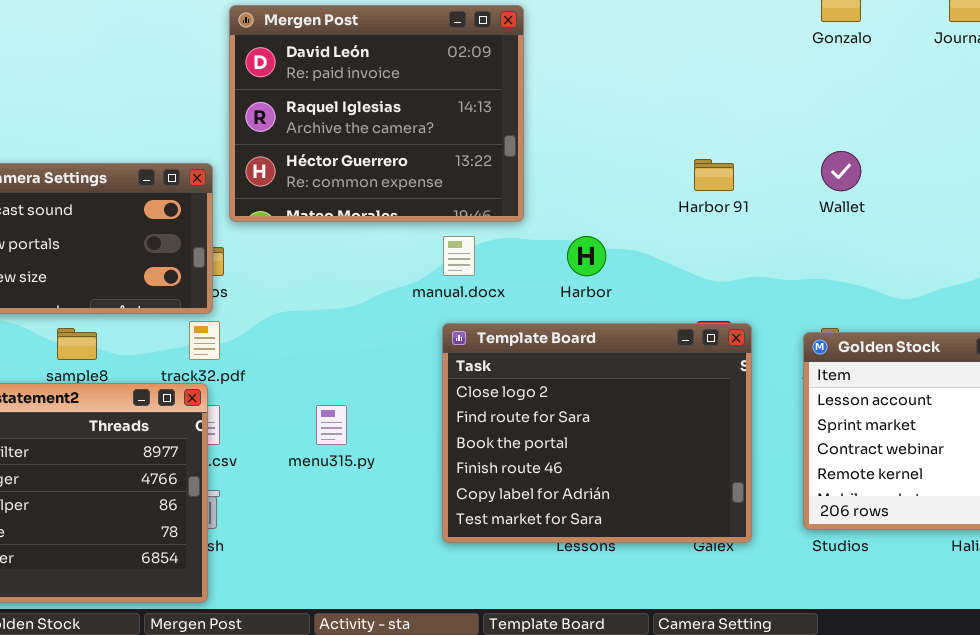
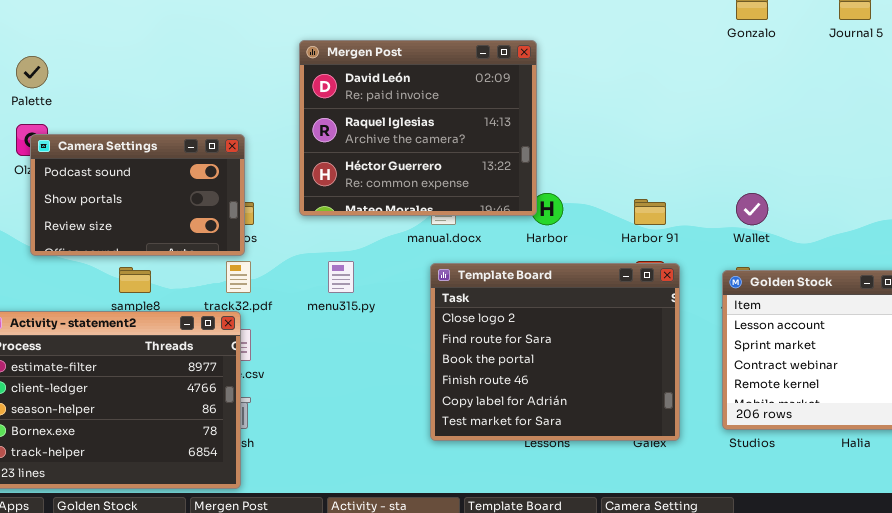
Mergen Post: [229,5,524,222] -> [299,40,537,216], moved
Wallet: [821,151,861,191] -> [736,193,768,225], moved
Harbor 91: [694,159,734,191] -> [634,199,666,225], moved
menu315.py: [316,405,347,445] -> [328,261,354,293], moved

